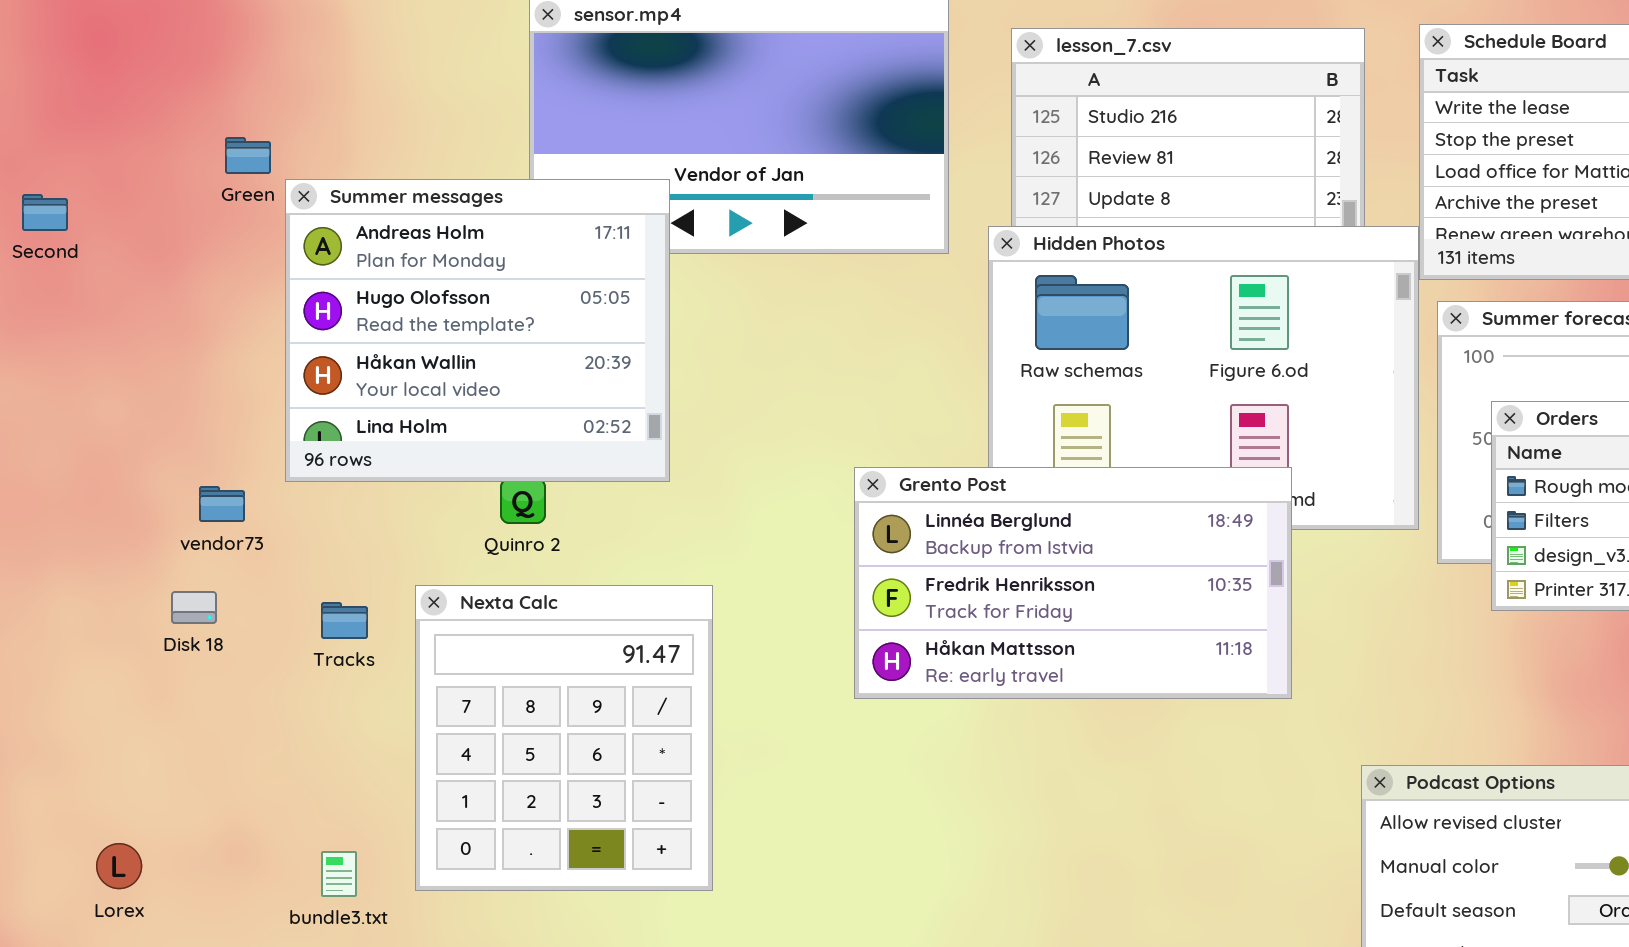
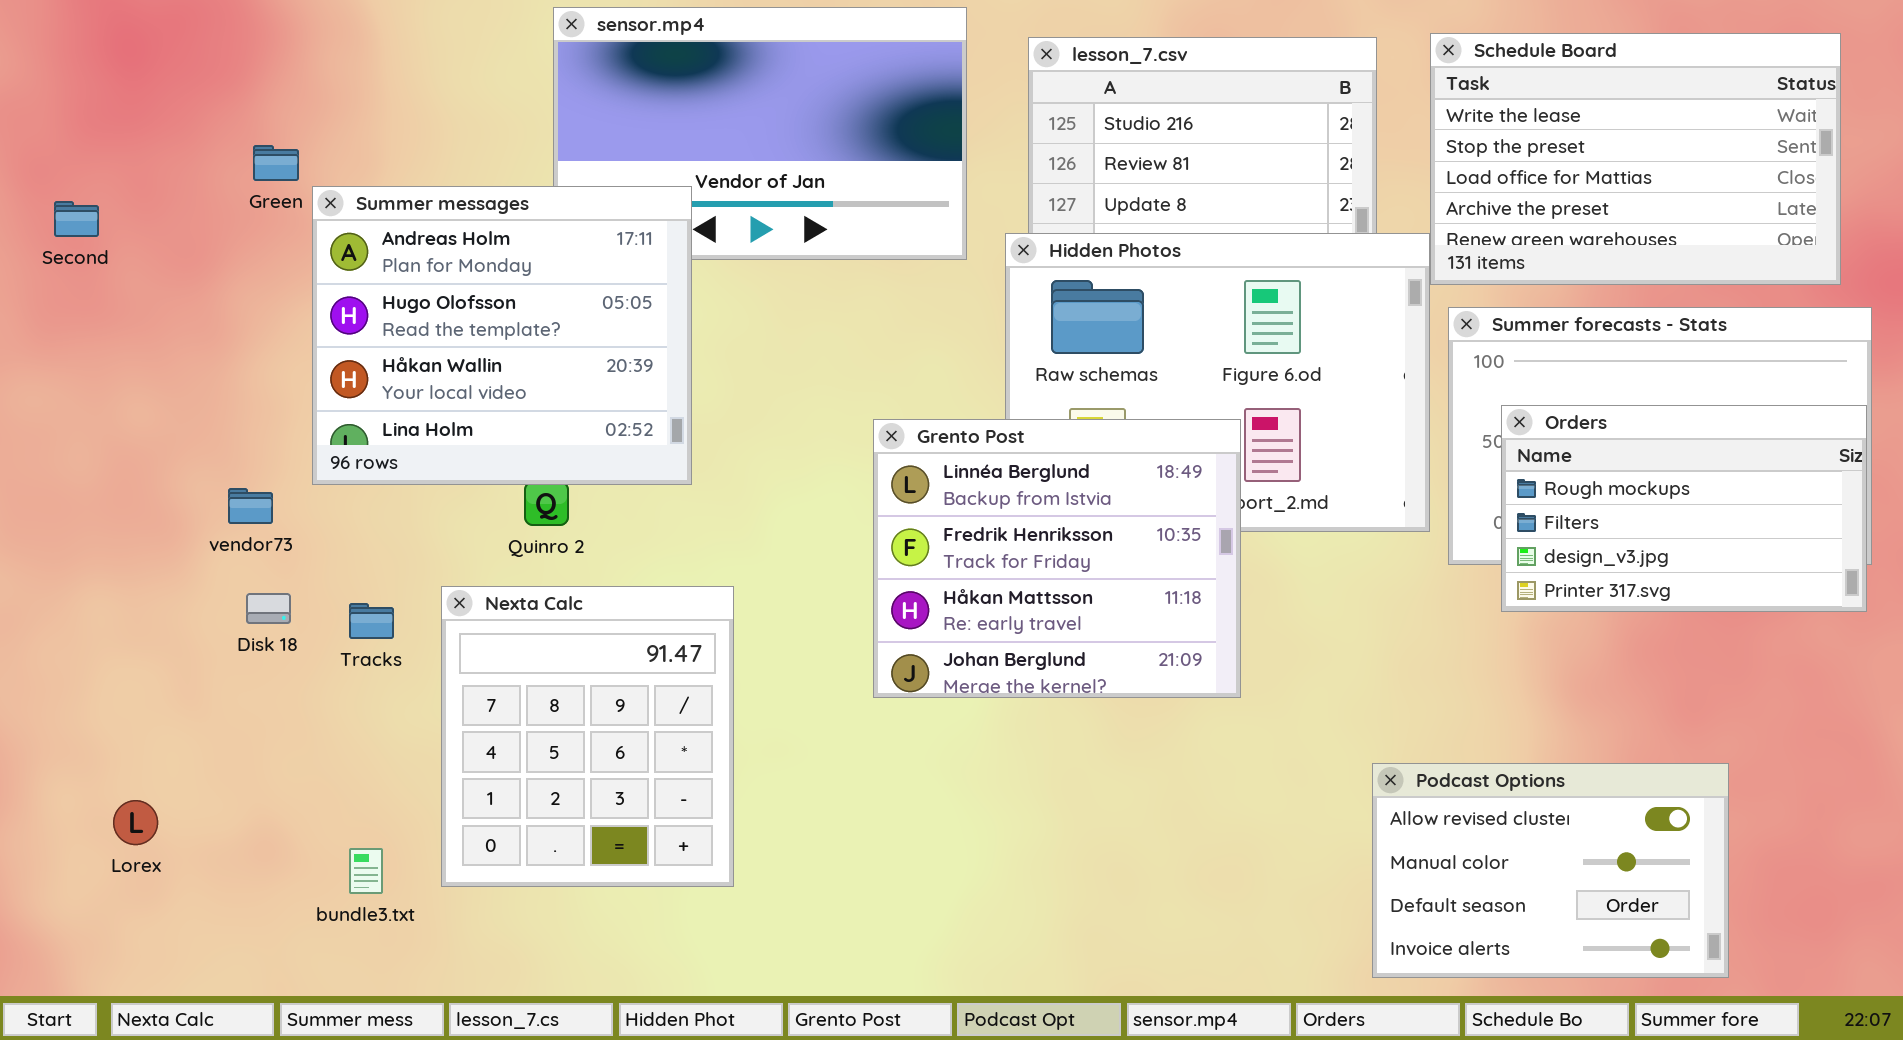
Grento Post: [854,467,1292,699] -> [873,419,1241,698], resized
Disk 18: [171,591,217,624] -> [246,593,291,624], moved
Lorex: [96,843,142,889] -> [113,800,158,845], moved

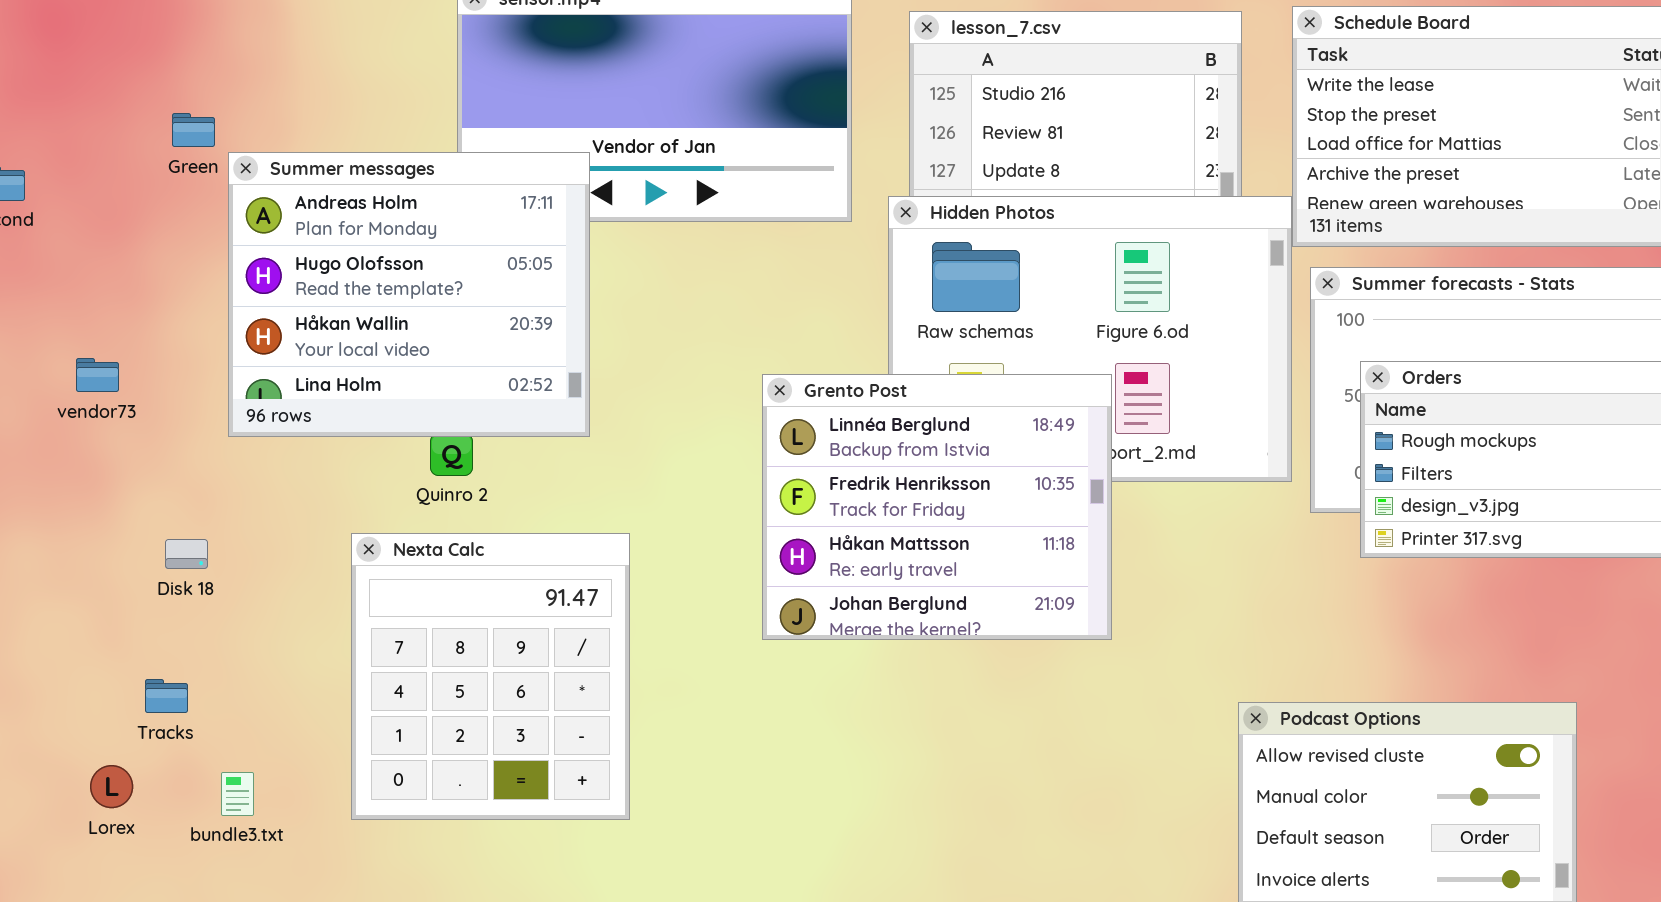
vendor73: [228,488,273,524] -> [76,358,119,392], moved
Tracks: [349,603,394,639] -> [145,679,188,713], moved
Lorex: [113,800,158,845] -> [90,765,133,808], moved
bundle3.txt: [349,848,383,894] -> [221,772,254,816], moved

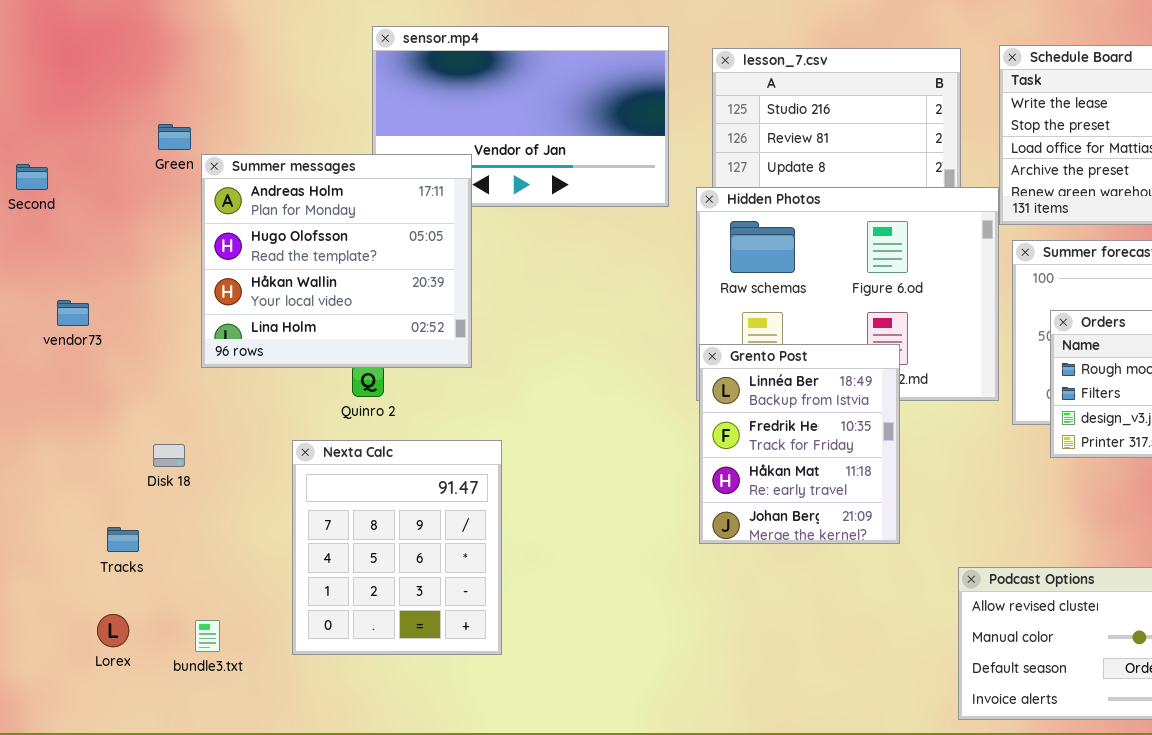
vendor73: [76,358,119,392] -> [57,300,89,326], moved
Grento Post: [762,374,1112,640] -> [699,344,900,544], moved, resized
Tracks: [145,679,188,713] -> [107,527,139,552], moved

